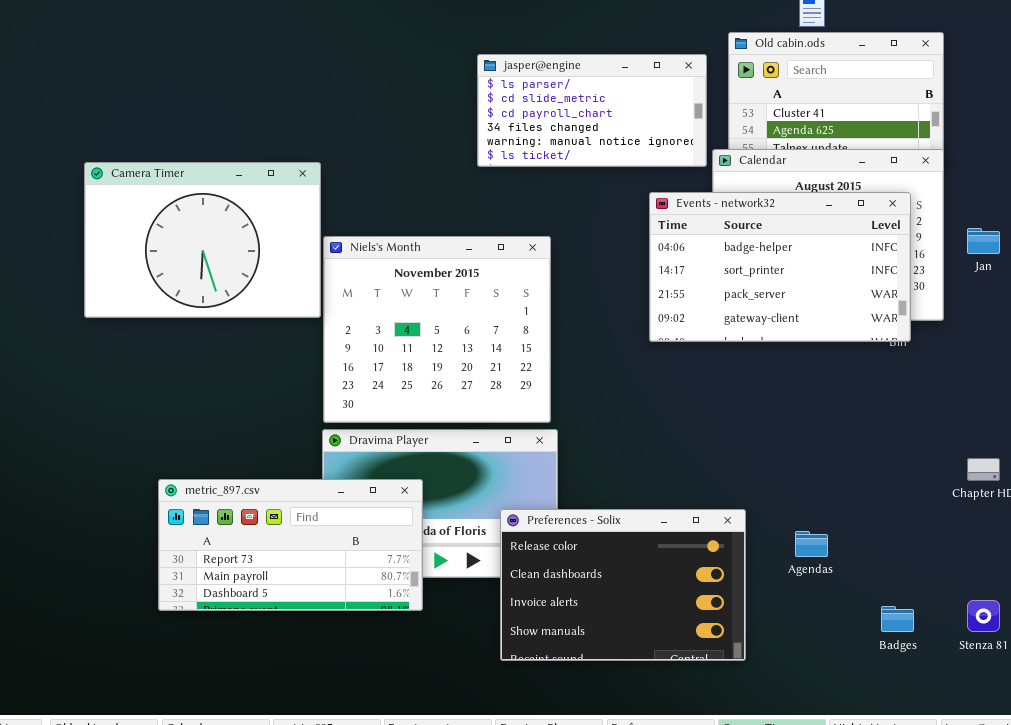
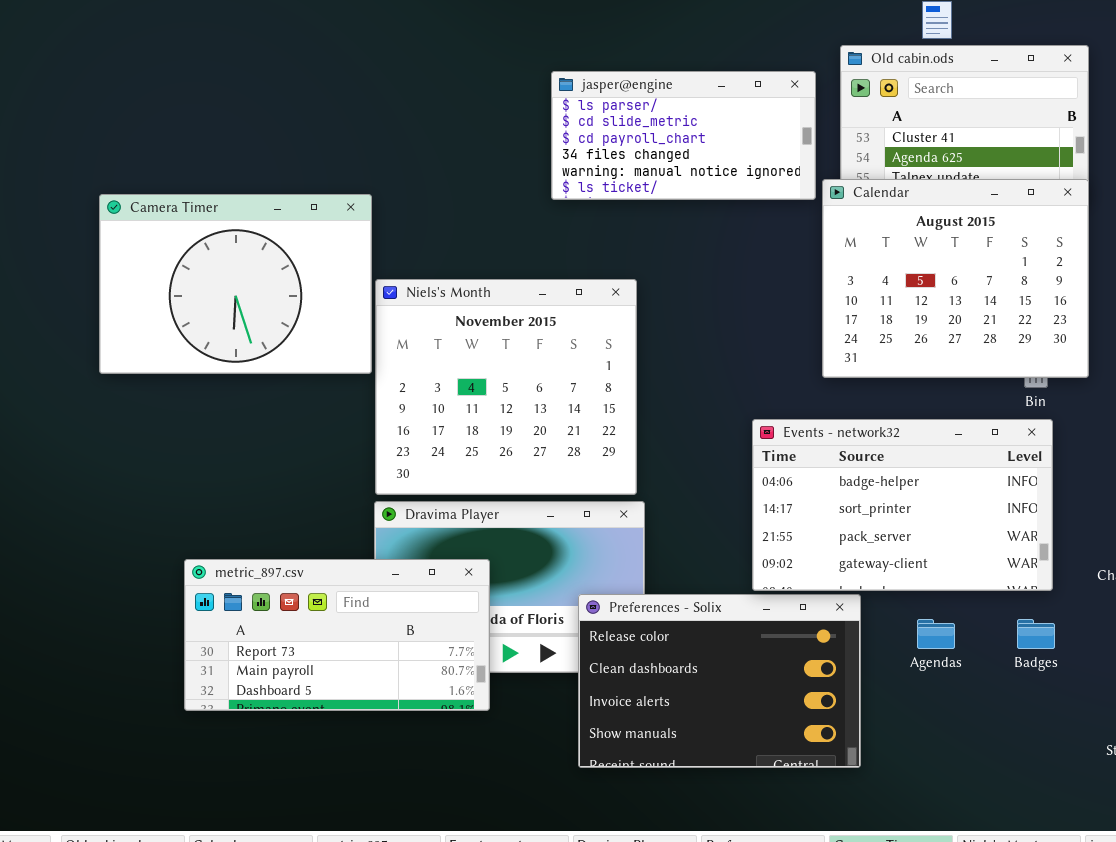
Events - network32: [649,192,911,342] -> [752,419,1053,591], moved
Badges: [881,606,914,632] -> [1017,619,1055,649], moved

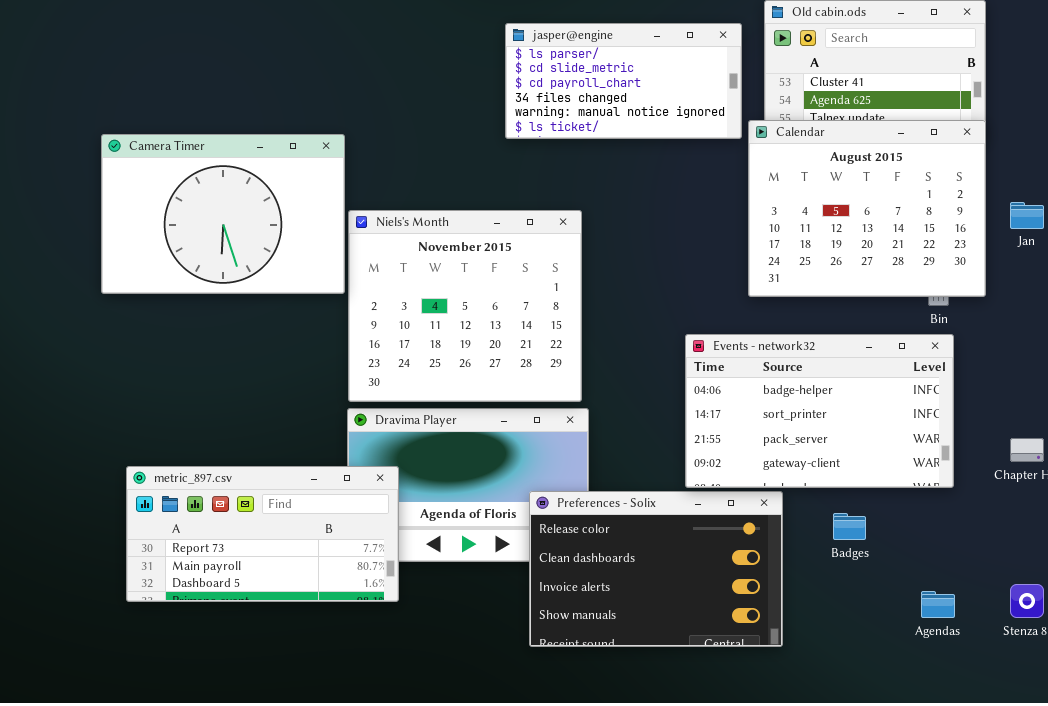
metric_897.csv: [184,559,490,711] -> [126,466,399,602], moved
Agendas: [917,619,955,649] -> [921,591,955,618], moved
Badges: [1017,619,1055,649] -> [833,513,866,540], moved

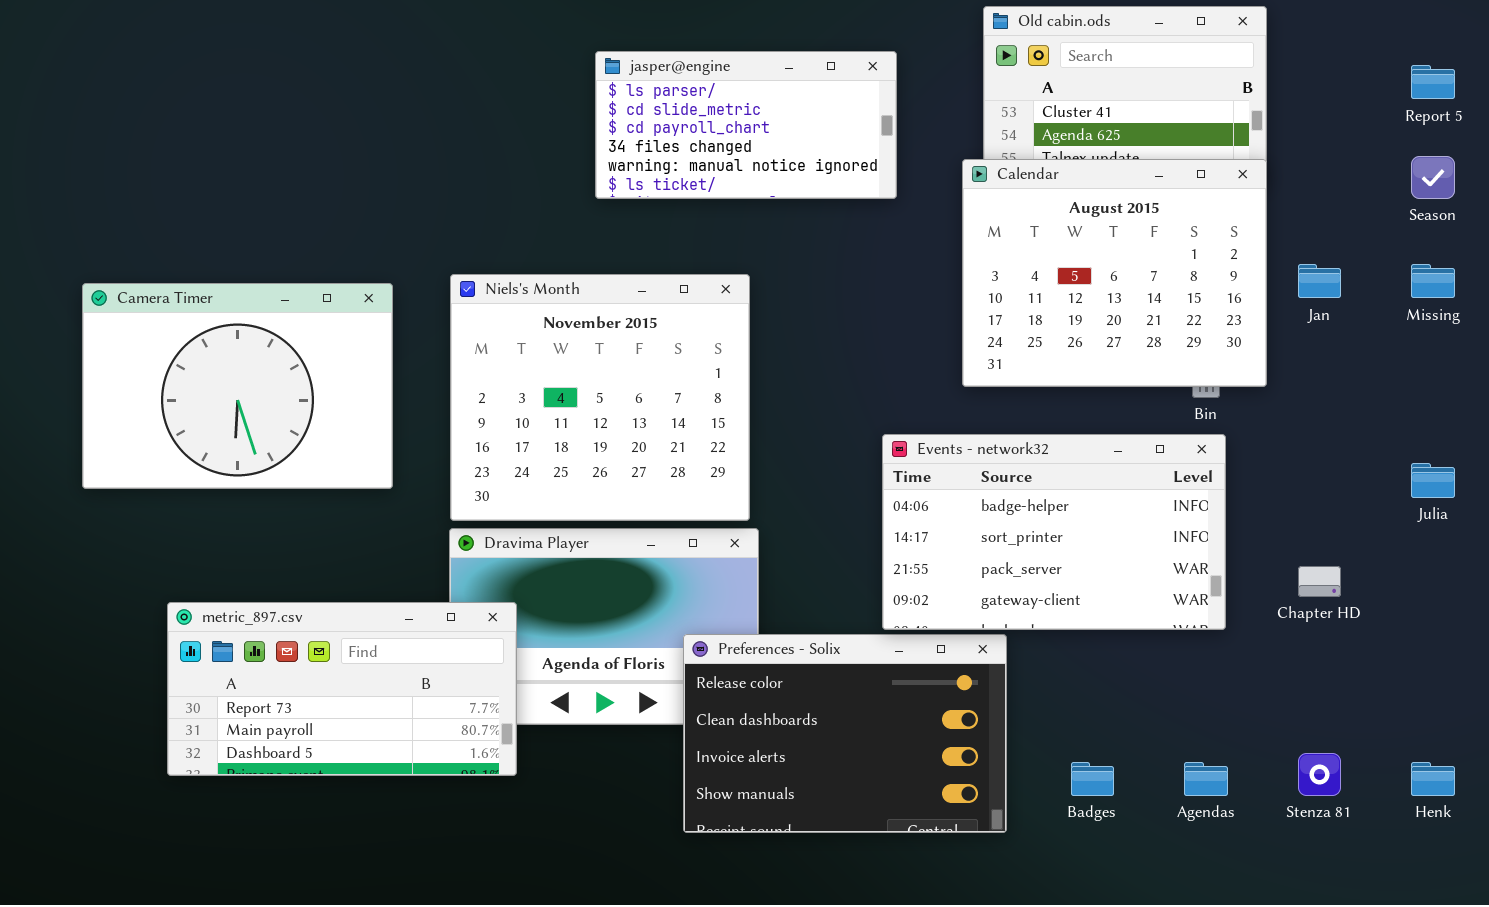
jasper@engine: [505,23,742,139] -> [595,51,897,199], moved
Camera Timer: [101,134,345,294] -> [82,283,393,489], moved
Badges: [833,513,866,540] -> [1071,762,1114,796], moved

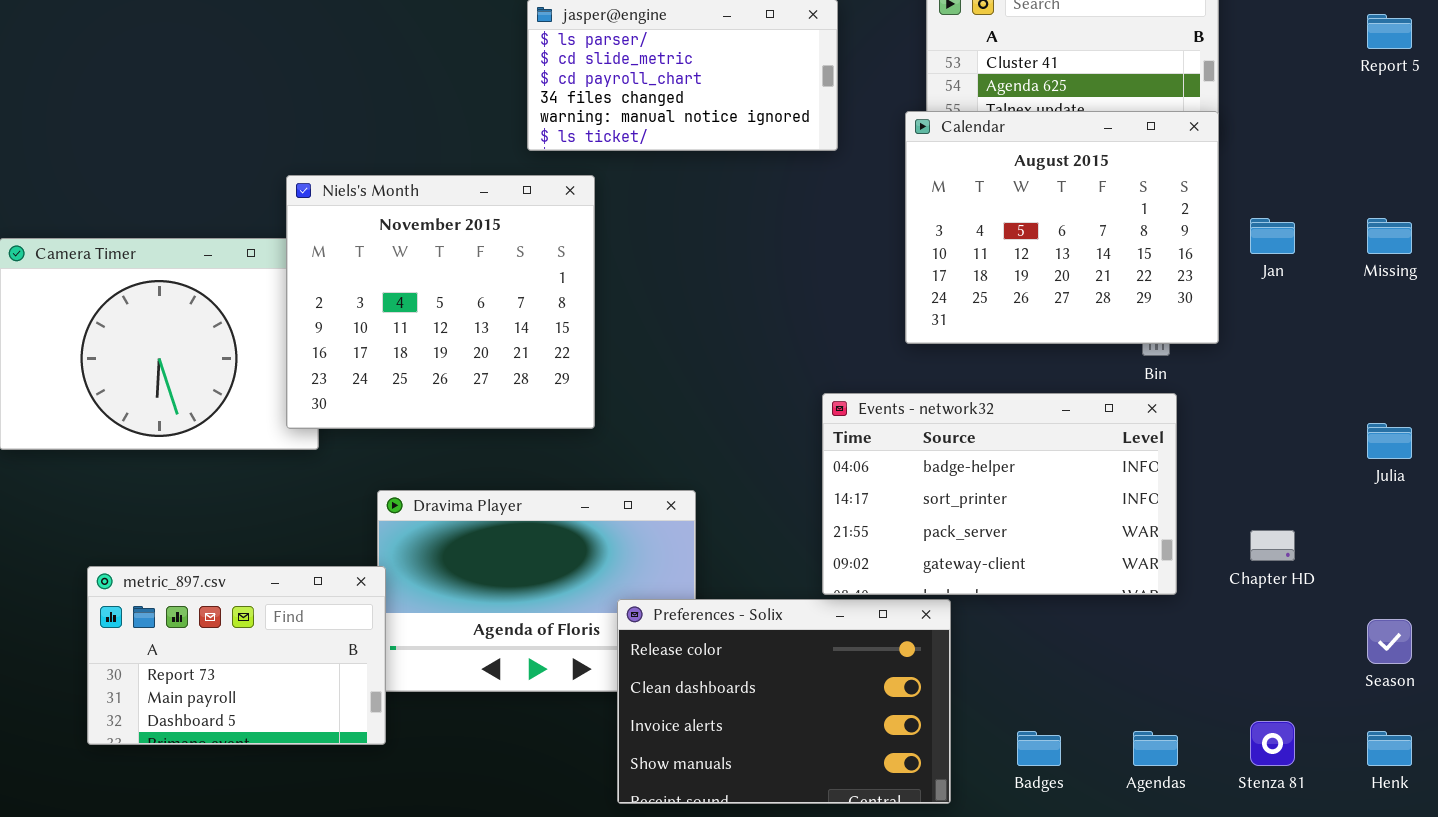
Season: [1411,156,1455,199] -> [1367,619,1412,664], moved
Niels's Month: [450,274,750,521] -> [286,175,595,429], moved
metric_897.csv: [167,602,517,776] -> [87,566,386,745], resized

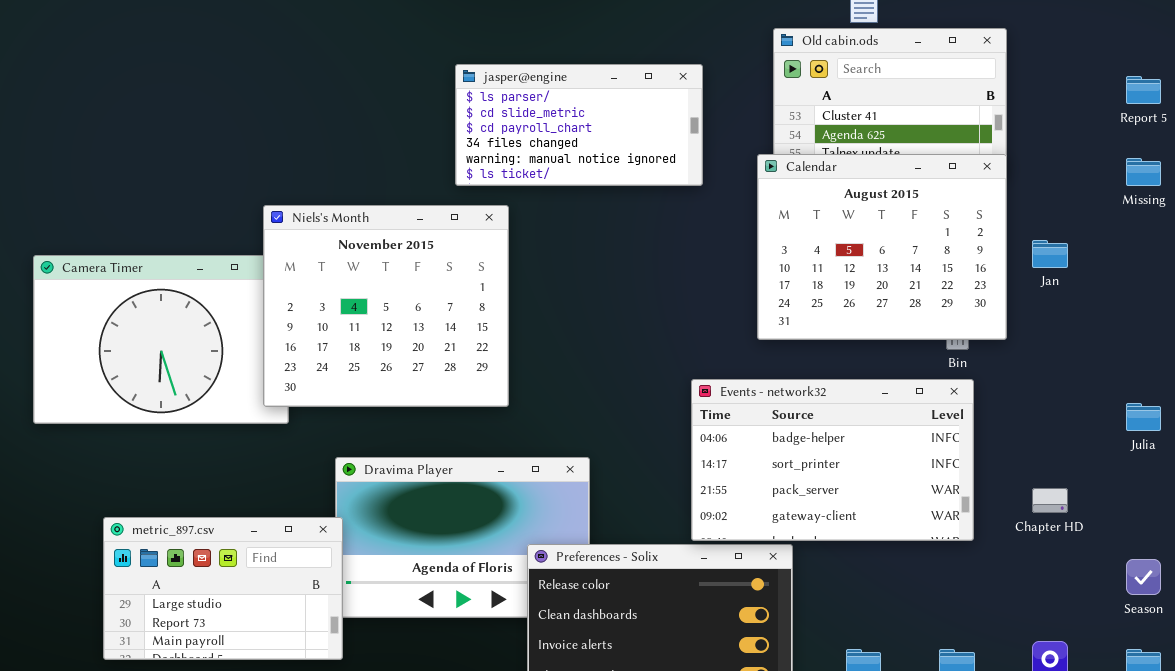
Missing: [1367,218,1412,254] -> [1126,158,1161,186], moved
metric_897.csv: [87,566,386,745] -> [103,517,343,660], scrolled up 1 row

